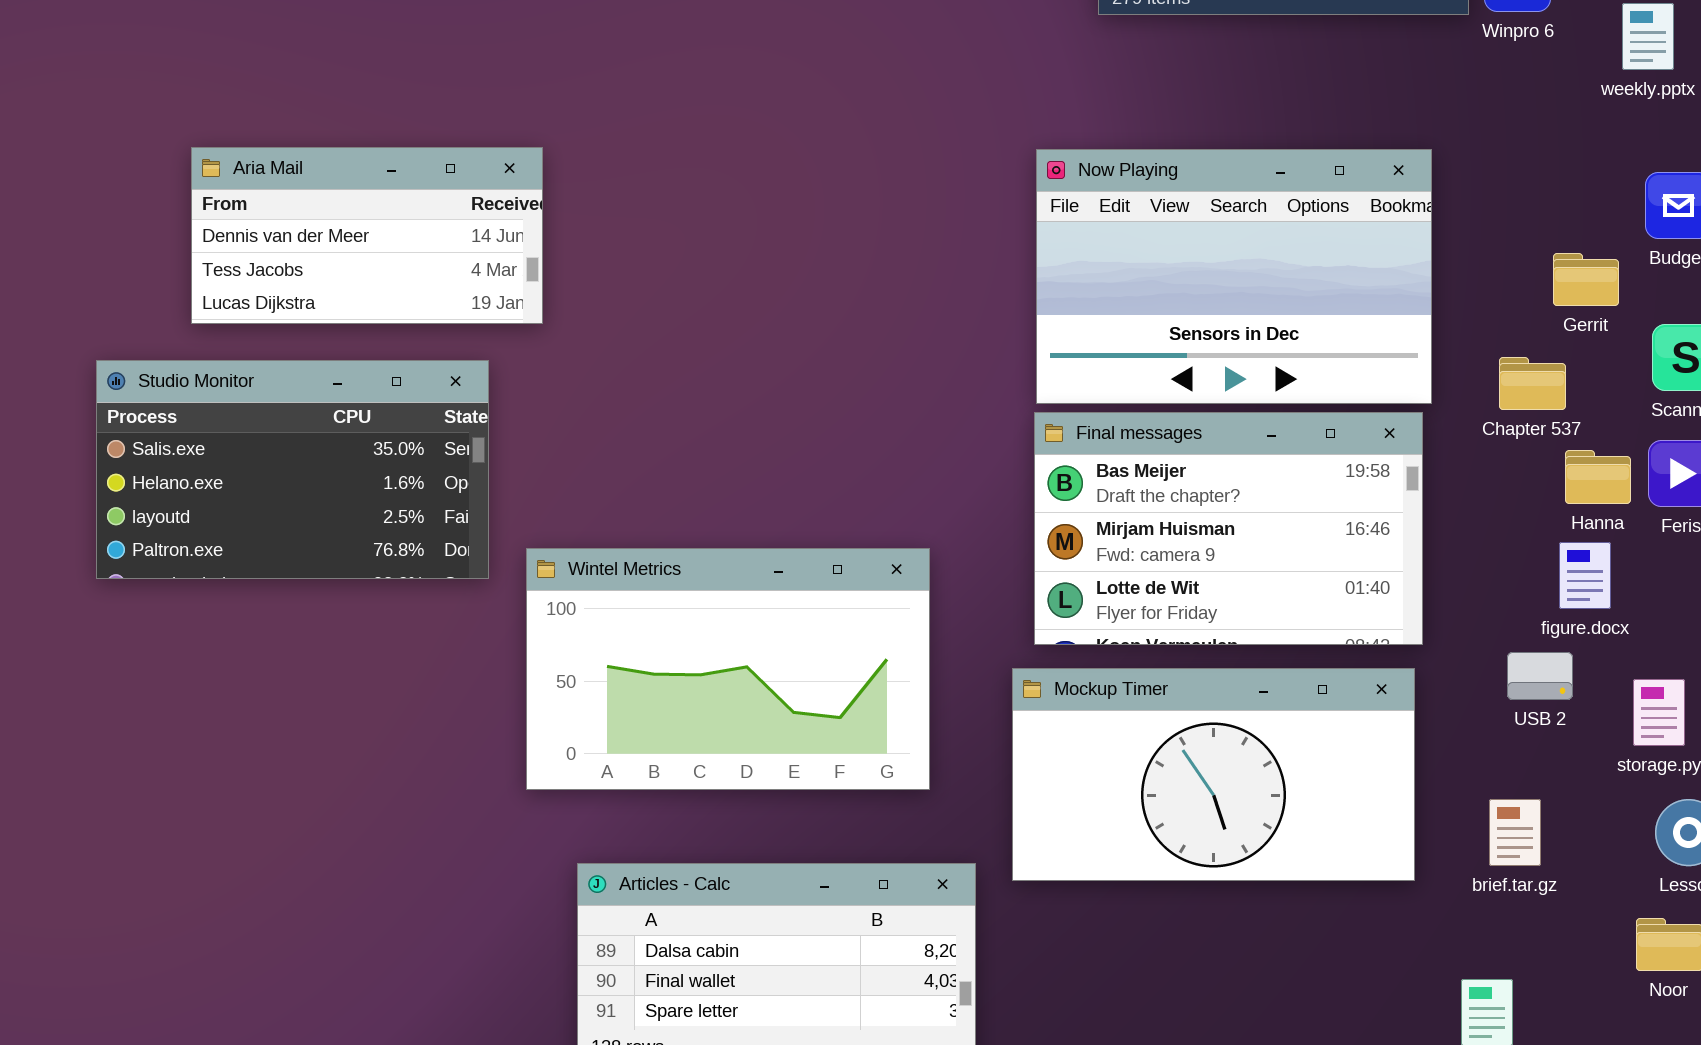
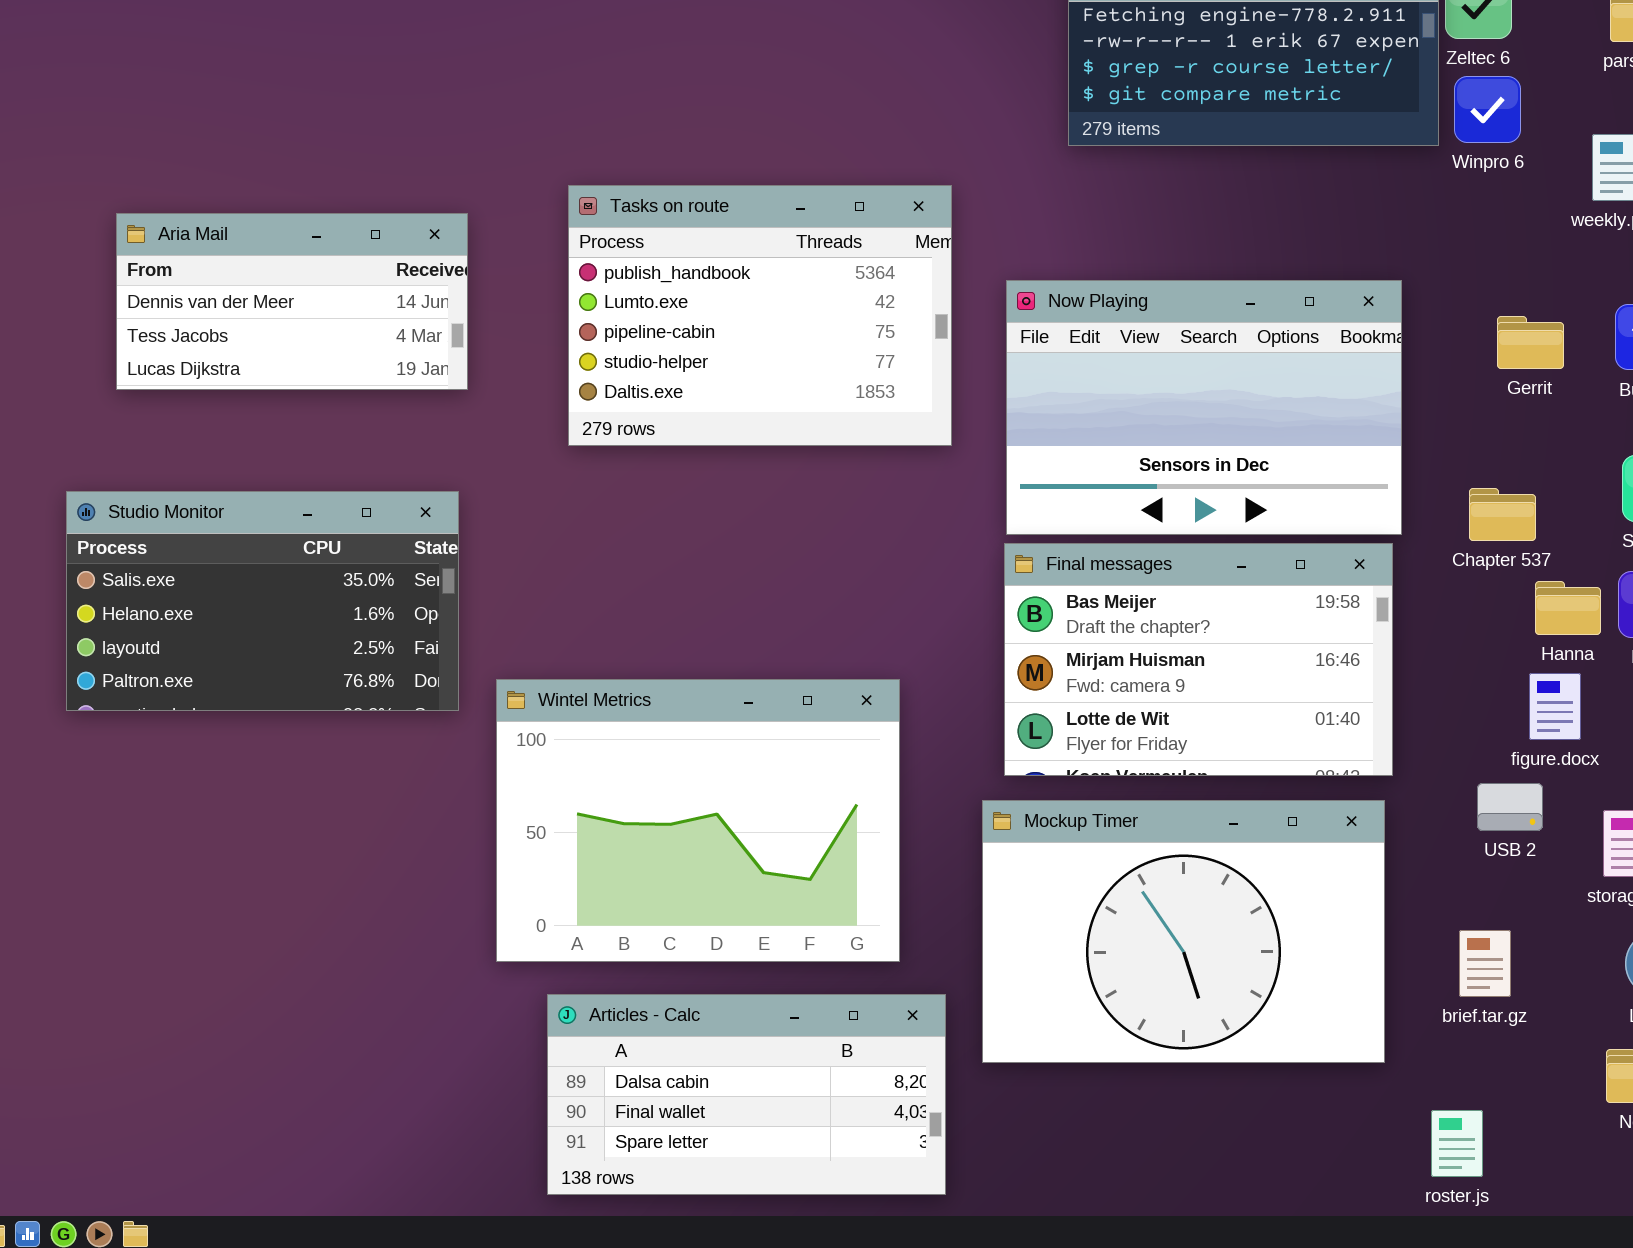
Tasks on route: none -> [568,185,952,446], opened
Aria Mail: [191,147,543,324] -> [116,213,468,390], moved
Gerrit: [1553,253,1619,306] -> [1497,316,1564,369], moved
Wintel Metrics: [526,548,930,790] -> [496,679,900,962], resized
Mockup Timer: [1012,668,1415,881] -> [982,800,1385,1063], resized

